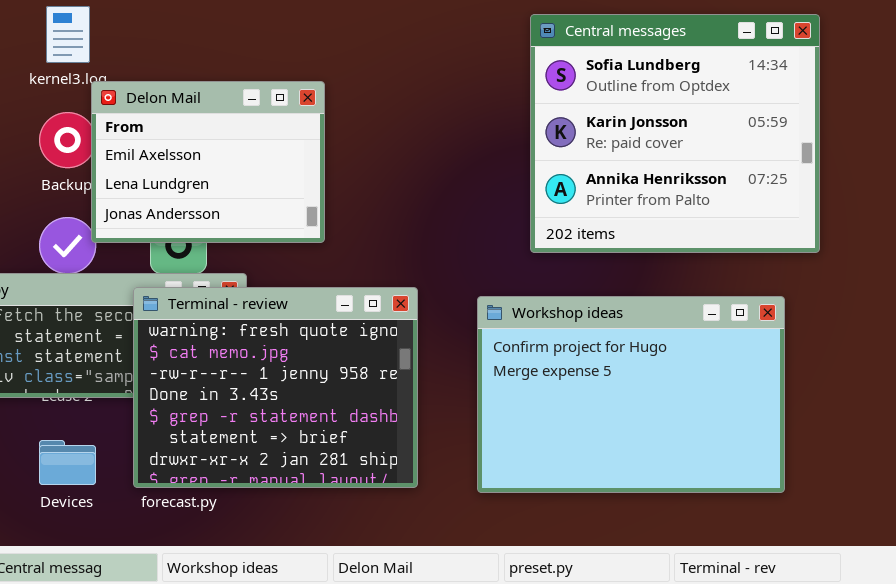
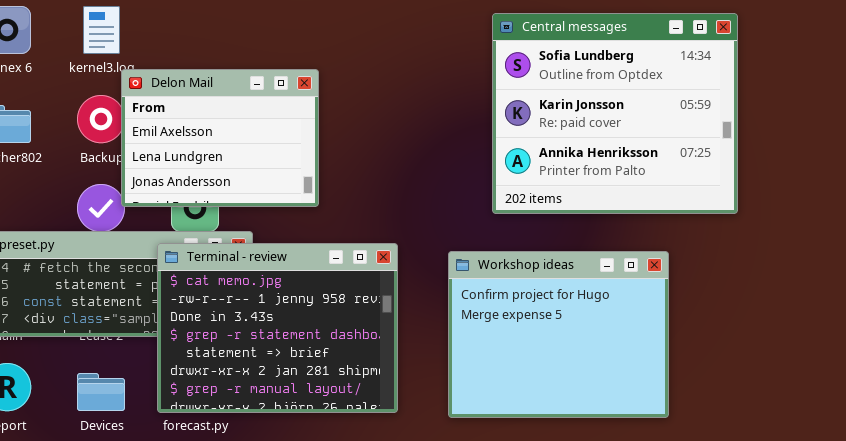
Terminal - review: [133,287,418,488] -> [157,243,398,413], scrolled down 1 row
Workshop ideas: [477,296,785,493] -> [448,251,669,418], resized

